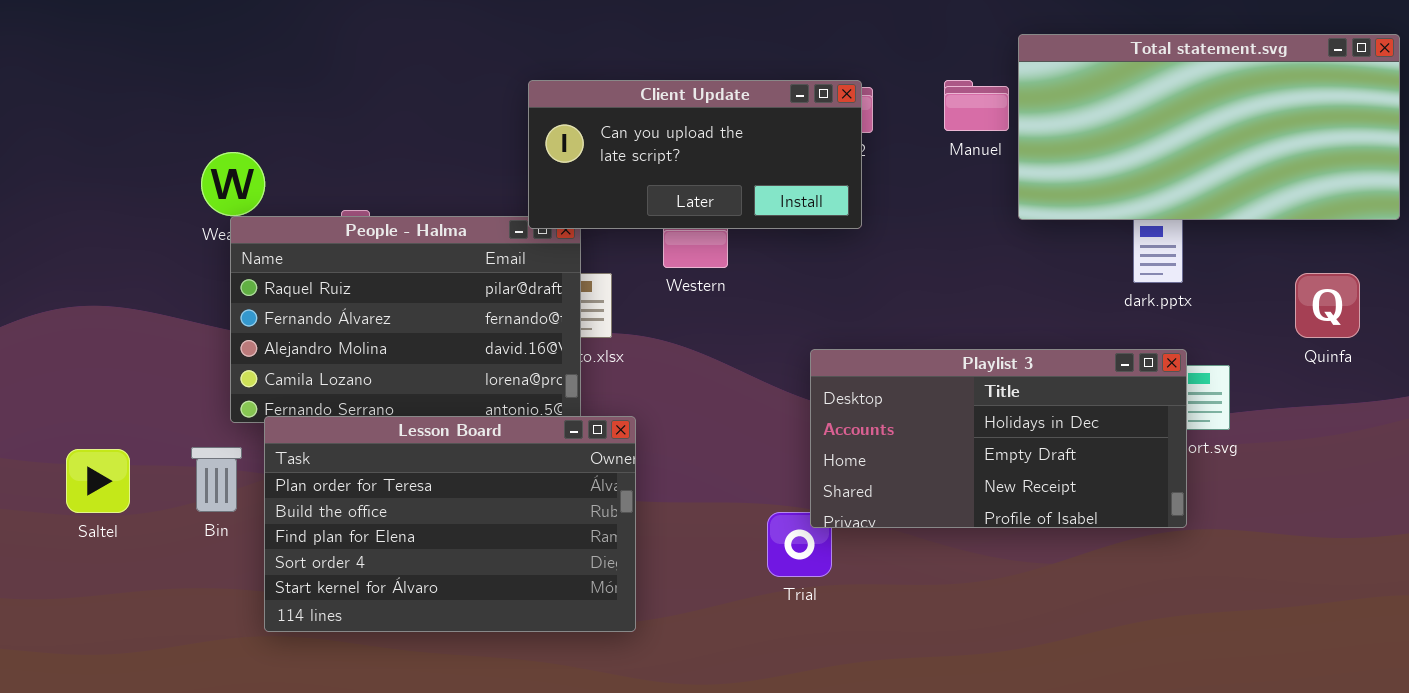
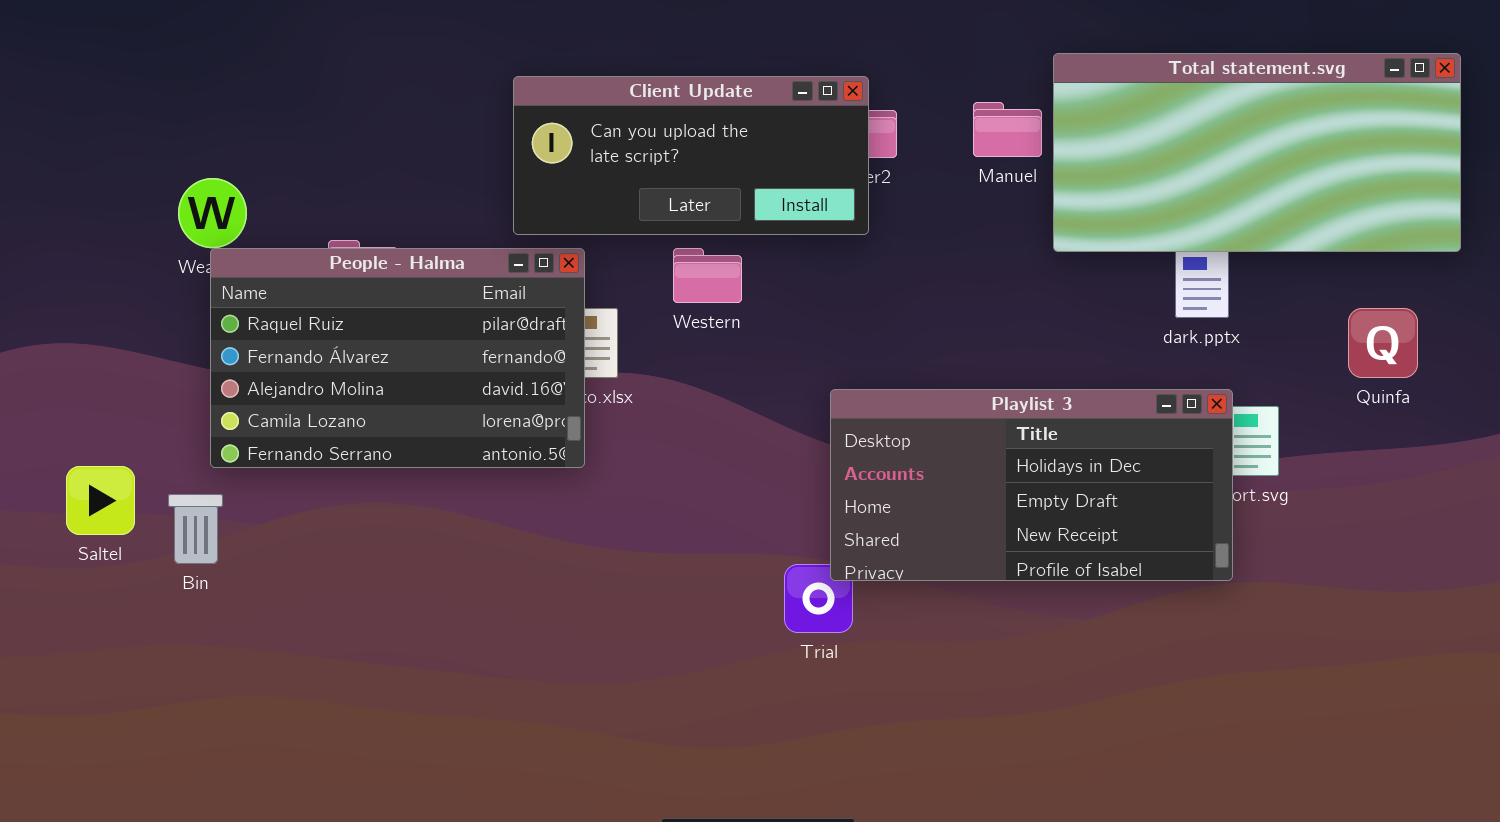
Client Update: [528,80,862,229] -> [513,76,869,235], moved
Lesson Board: [264,416,636,632] -> none, closed
Saltel: [66,449,130,513] -> [66,466,135,535], moved

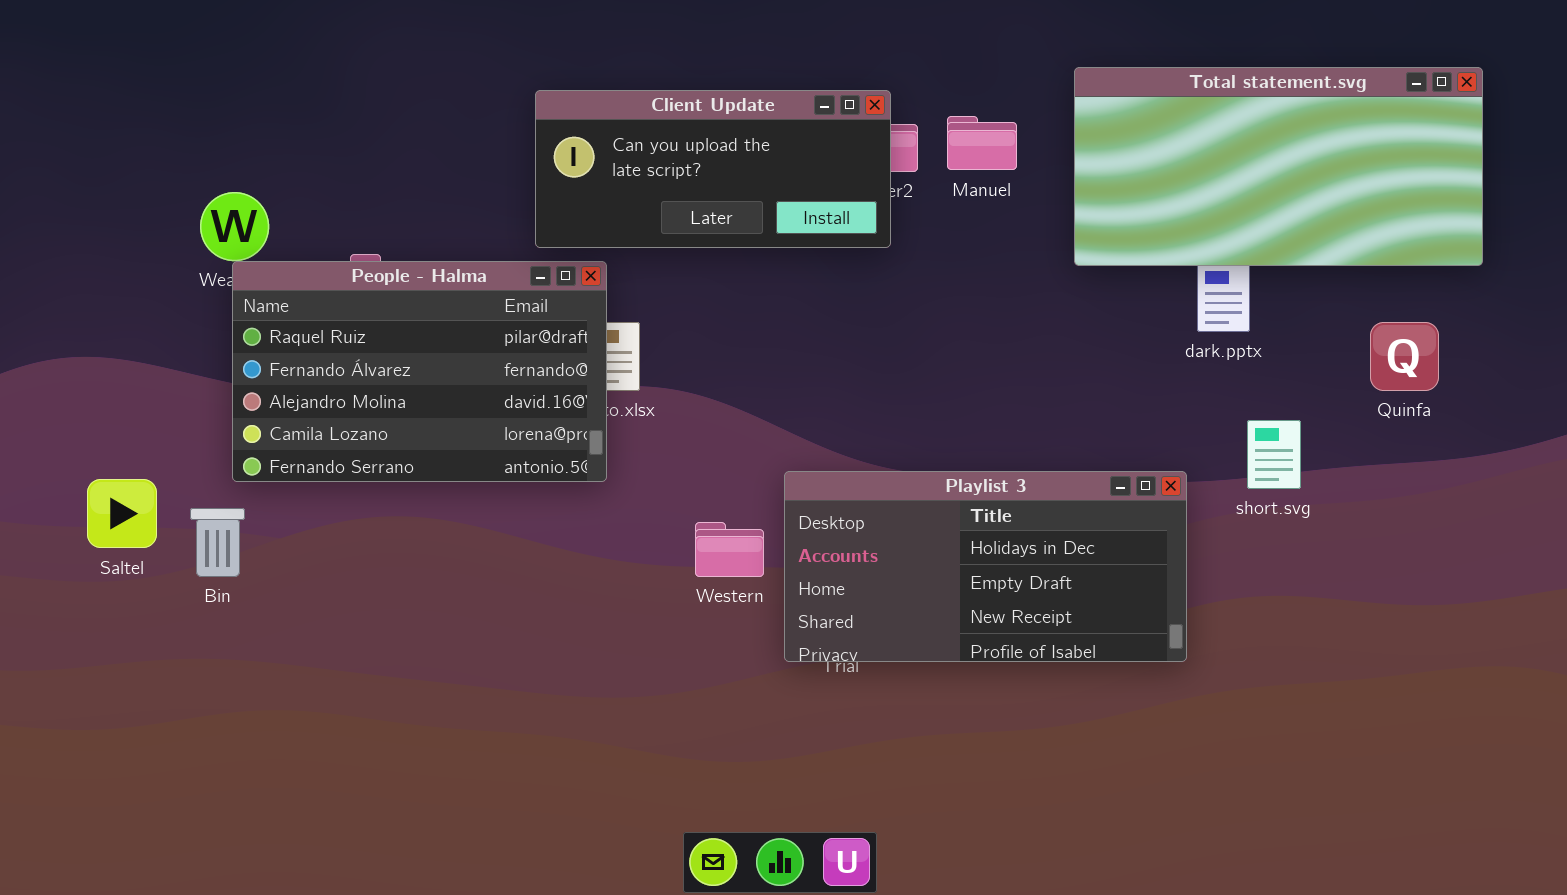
Manuel: [973,102,1042,157] -> [947,116,1017,170], moved
Western: [673,248,742,303] -> [695,522,764,577], moved
Playlist 3: [830,389,1233,581] -> [784,471,1187,662], moved

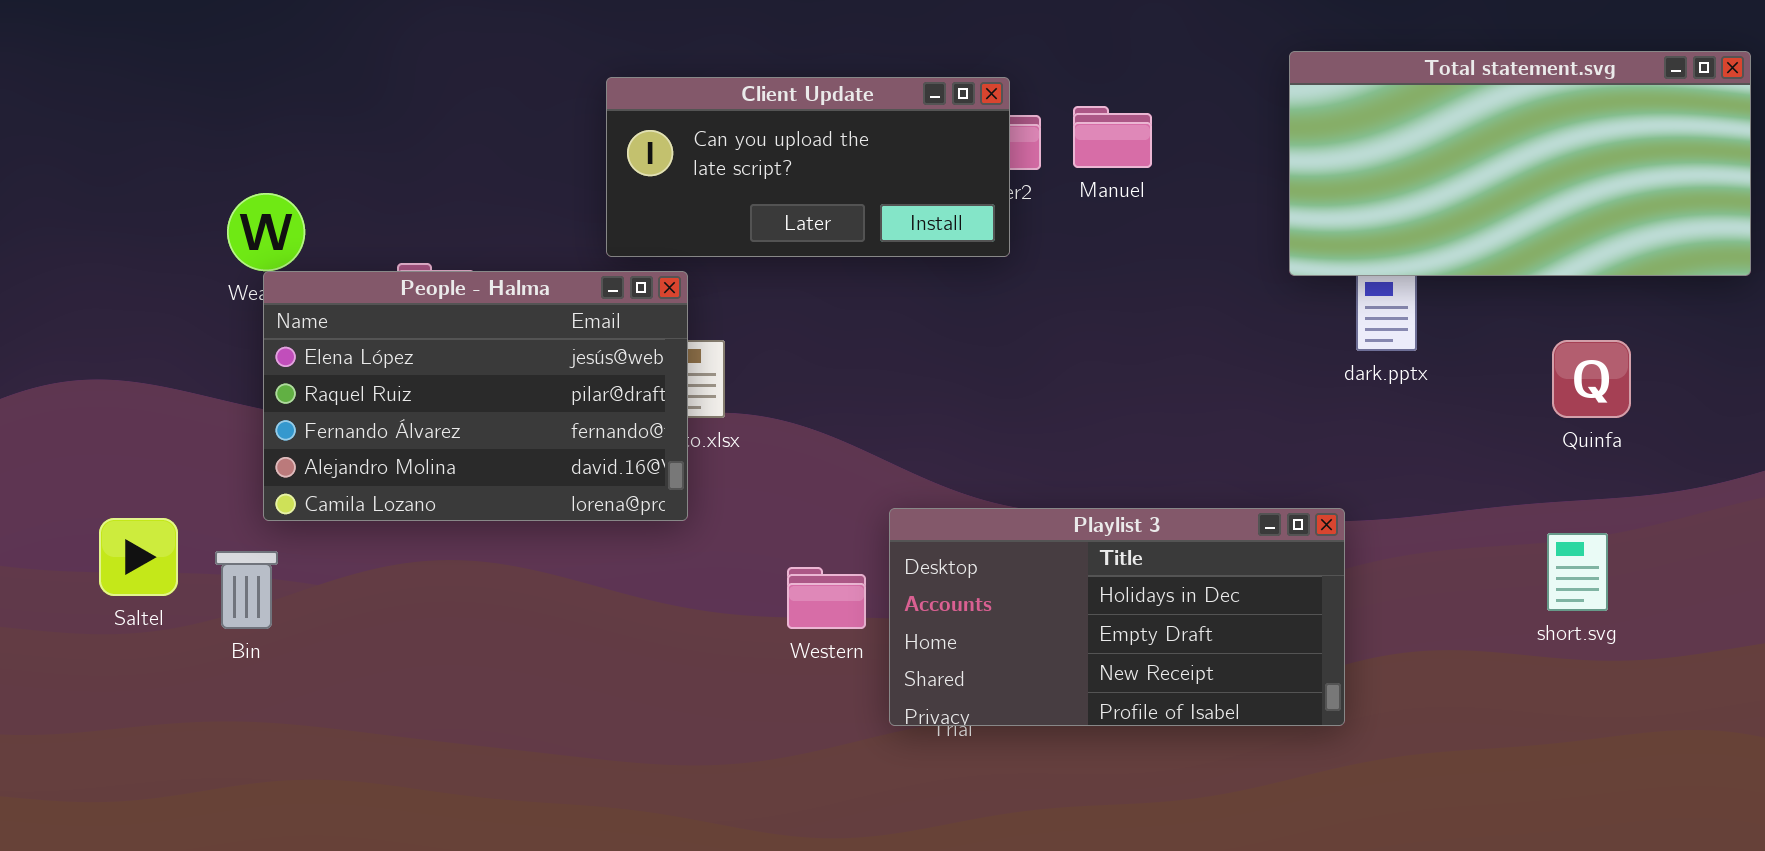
Total statement.svg: [1074,67,1483,266] -> [1289,51,1751,276], moved
People - Halma: [232,261,607,482] -> [263,271,688,521], scrolled up 1 row
short.svg: [1247,420,1301,489] -> [1547,533,1608,611], moved

